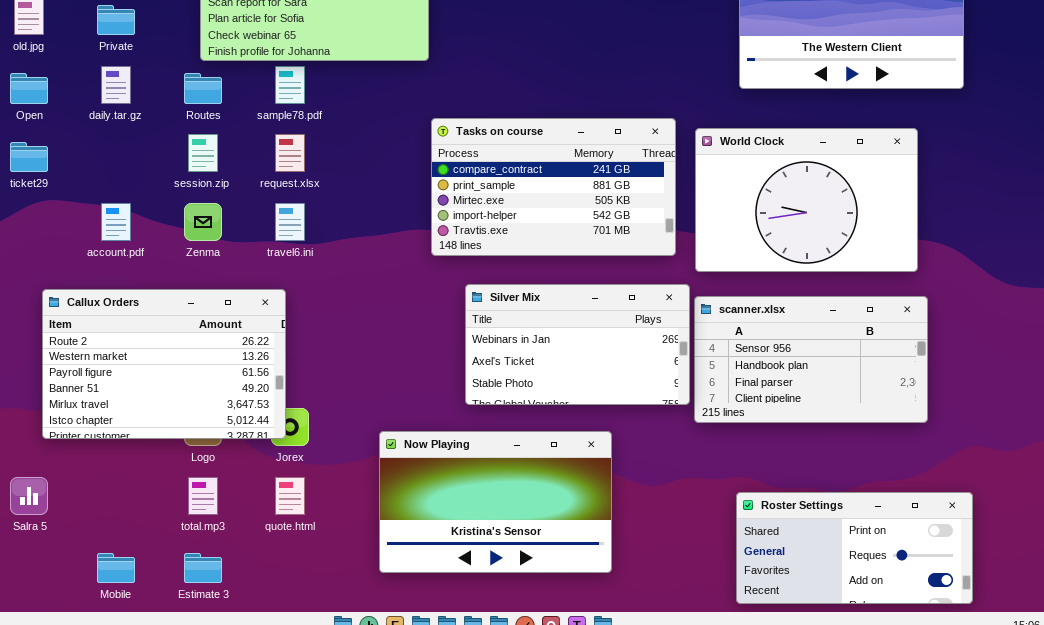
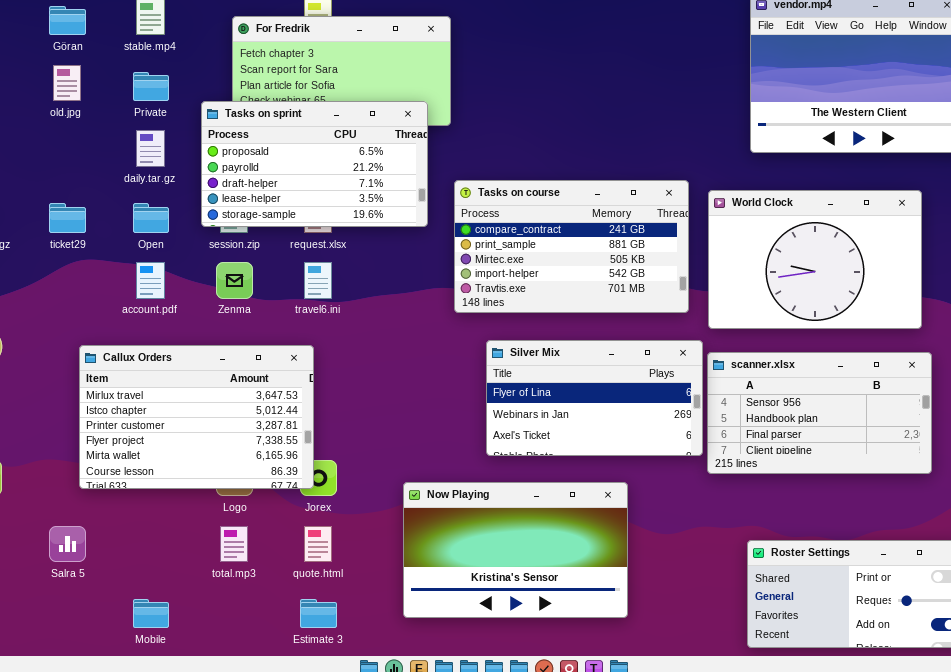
Tasks on sprint: none -> [201,101,428,227], opened
Open: [10,73,48,104] -> [133,203,169,233], moved
Silver Mix: [465,284,690,405] -> [486,340,703,456], scrolled up 1 row
Callux Orders: [42,289,286,439] -> [79,345,314,489], scrolled down 4 rows
Estimate 3: [184,553,222,583] -> [300,599,337,628], moved

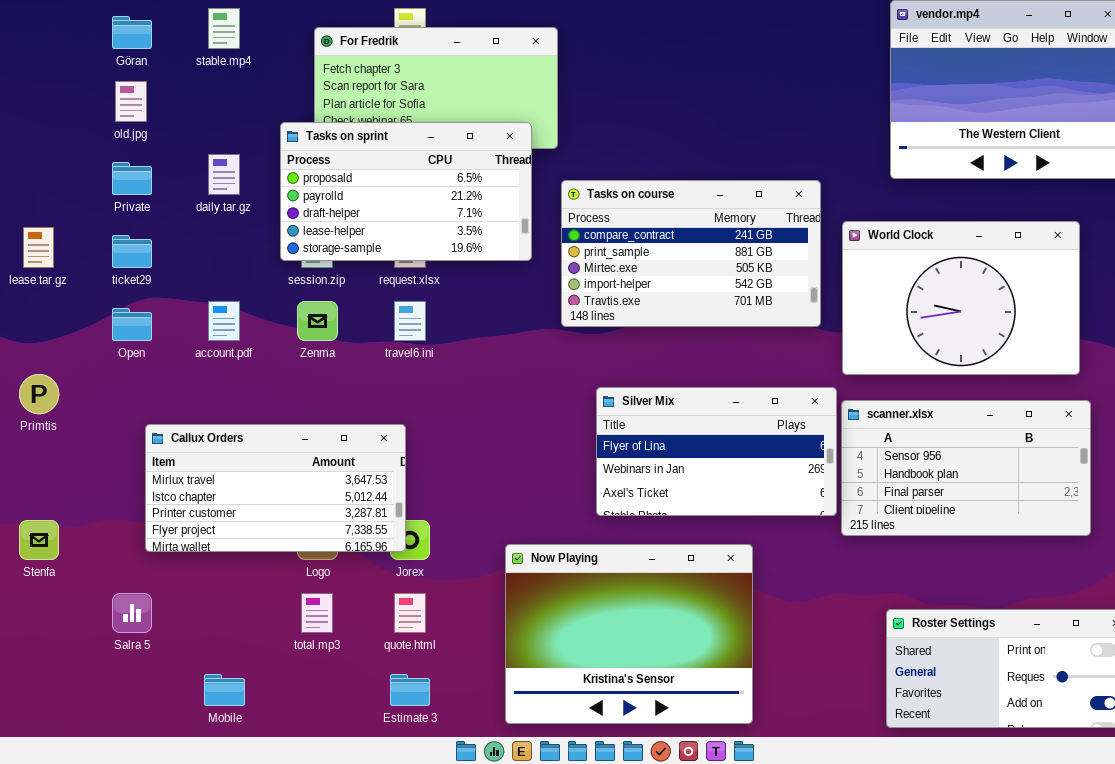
Private: [133,72,169,101] -> [112,162,152,195], moved
Tasks on course: [454,180,689,313] -> [561,180,821,327], moved
Open: [133,203,169,233] -> [112,308,152,341], moved
Callux Orders: [79,345,314,489] -> [145,424,406,552], resized
Now Playing: [403,482,628,618] -> [505,544,753,724], resized

